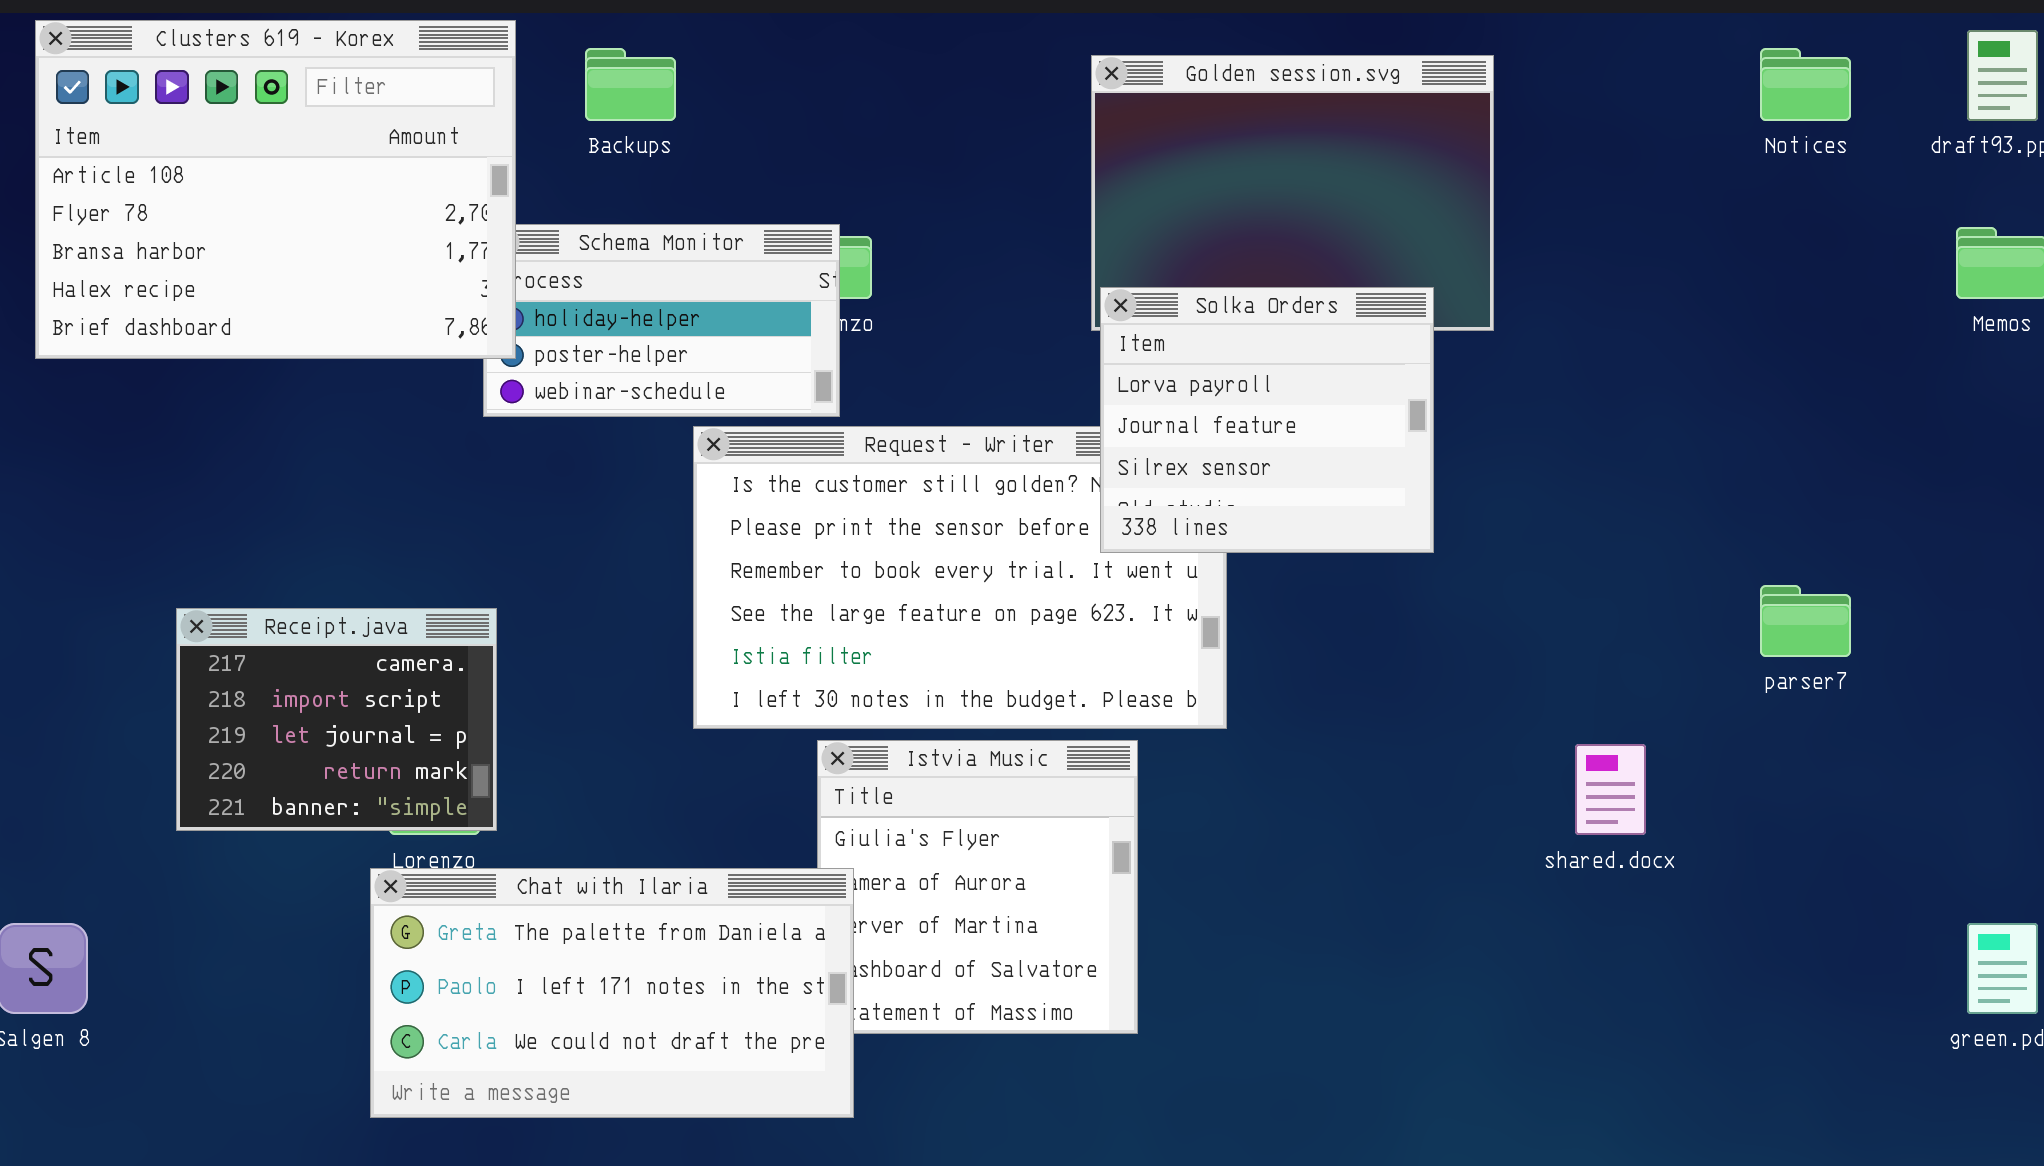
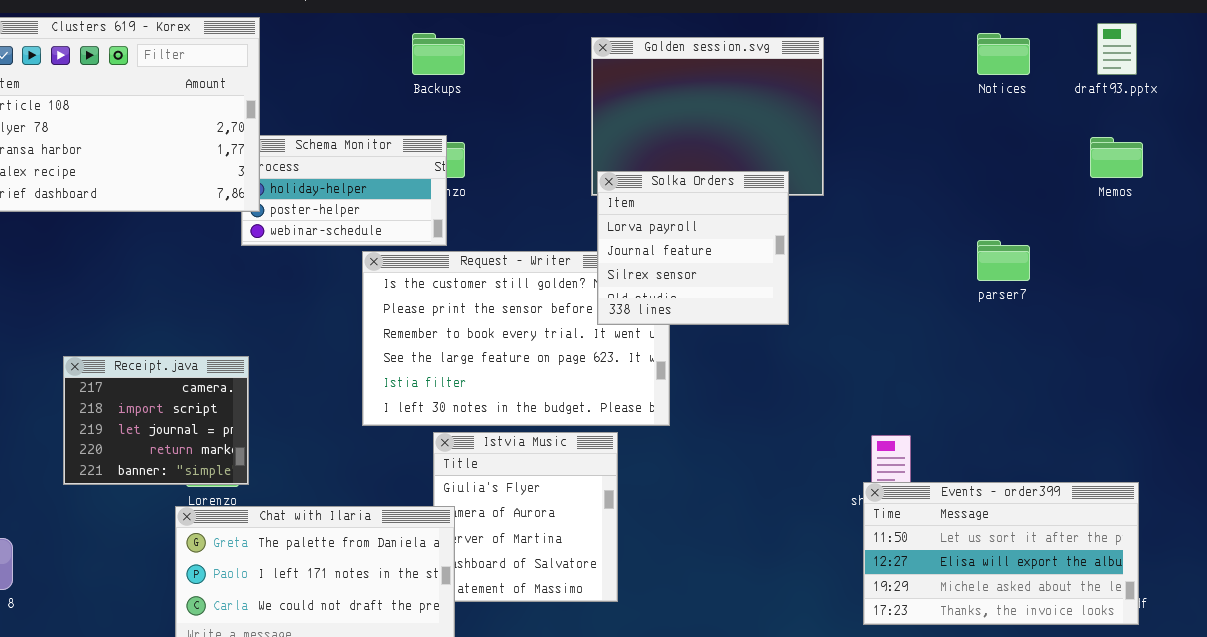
Backups: [585,48,676,121] -> [412,33,465,75], moved
parser7: [1760,585,1851,657] -> [977,240,1030,281], moved
Events - order399: none -> [863,482,1139,625], opened

